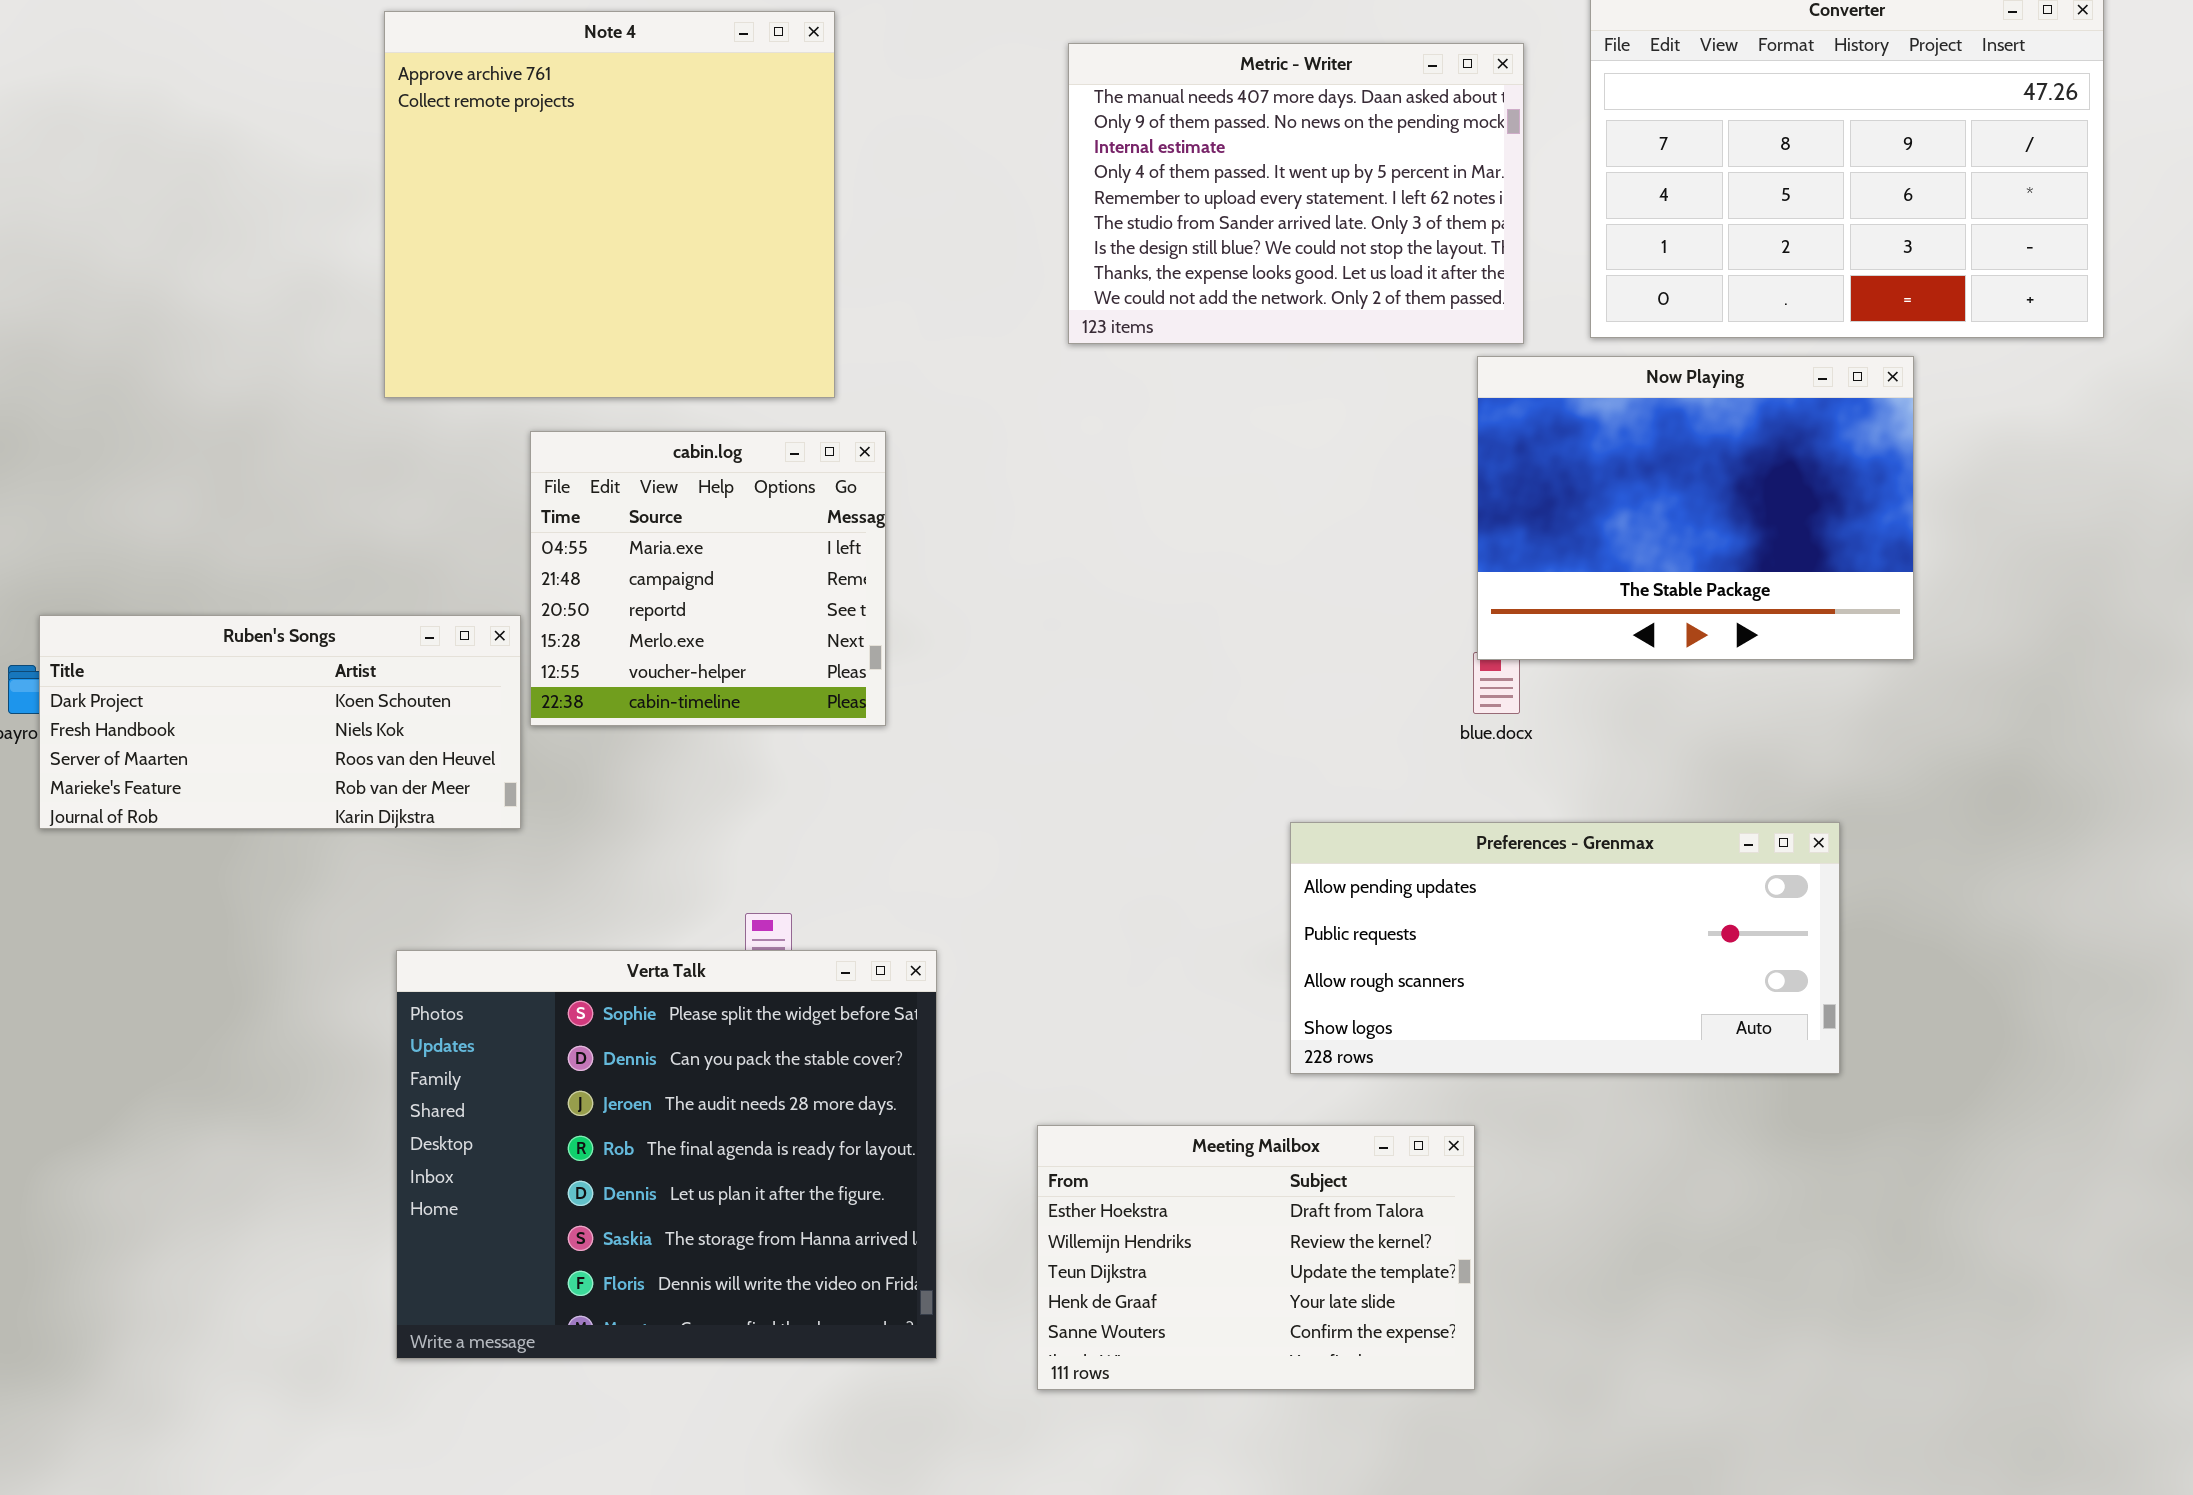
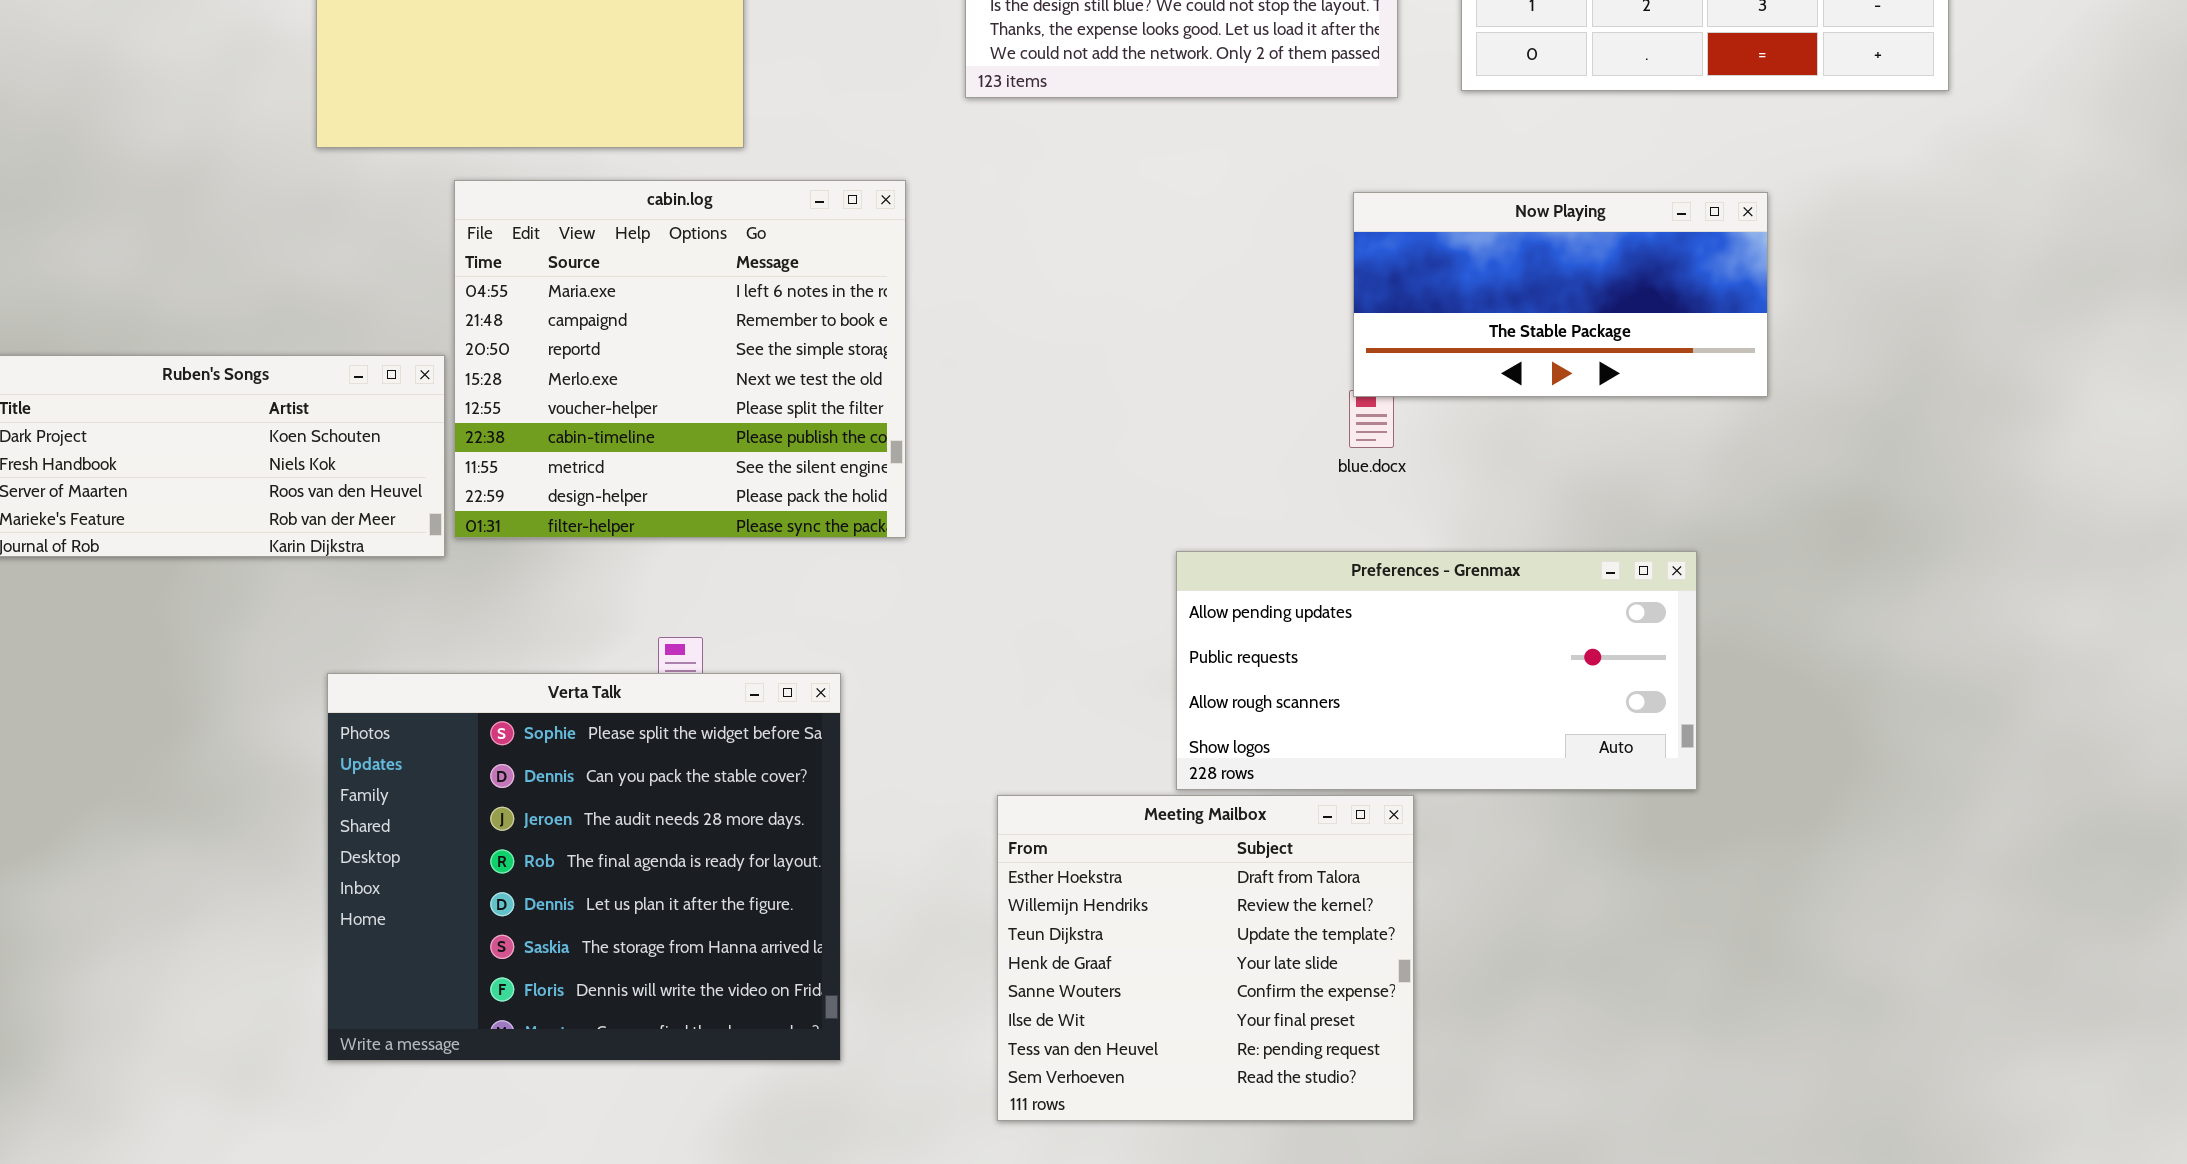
Now Playing: [1477,356,1914,660] -> [1353,192,1768,397], resized
cabin.log: [530,431,886,726] -> [454,180,906,538], resized
Meeting Mailbox: [1037,1125,1475,1390] -> [997,795,1414,1121], moved, resized

